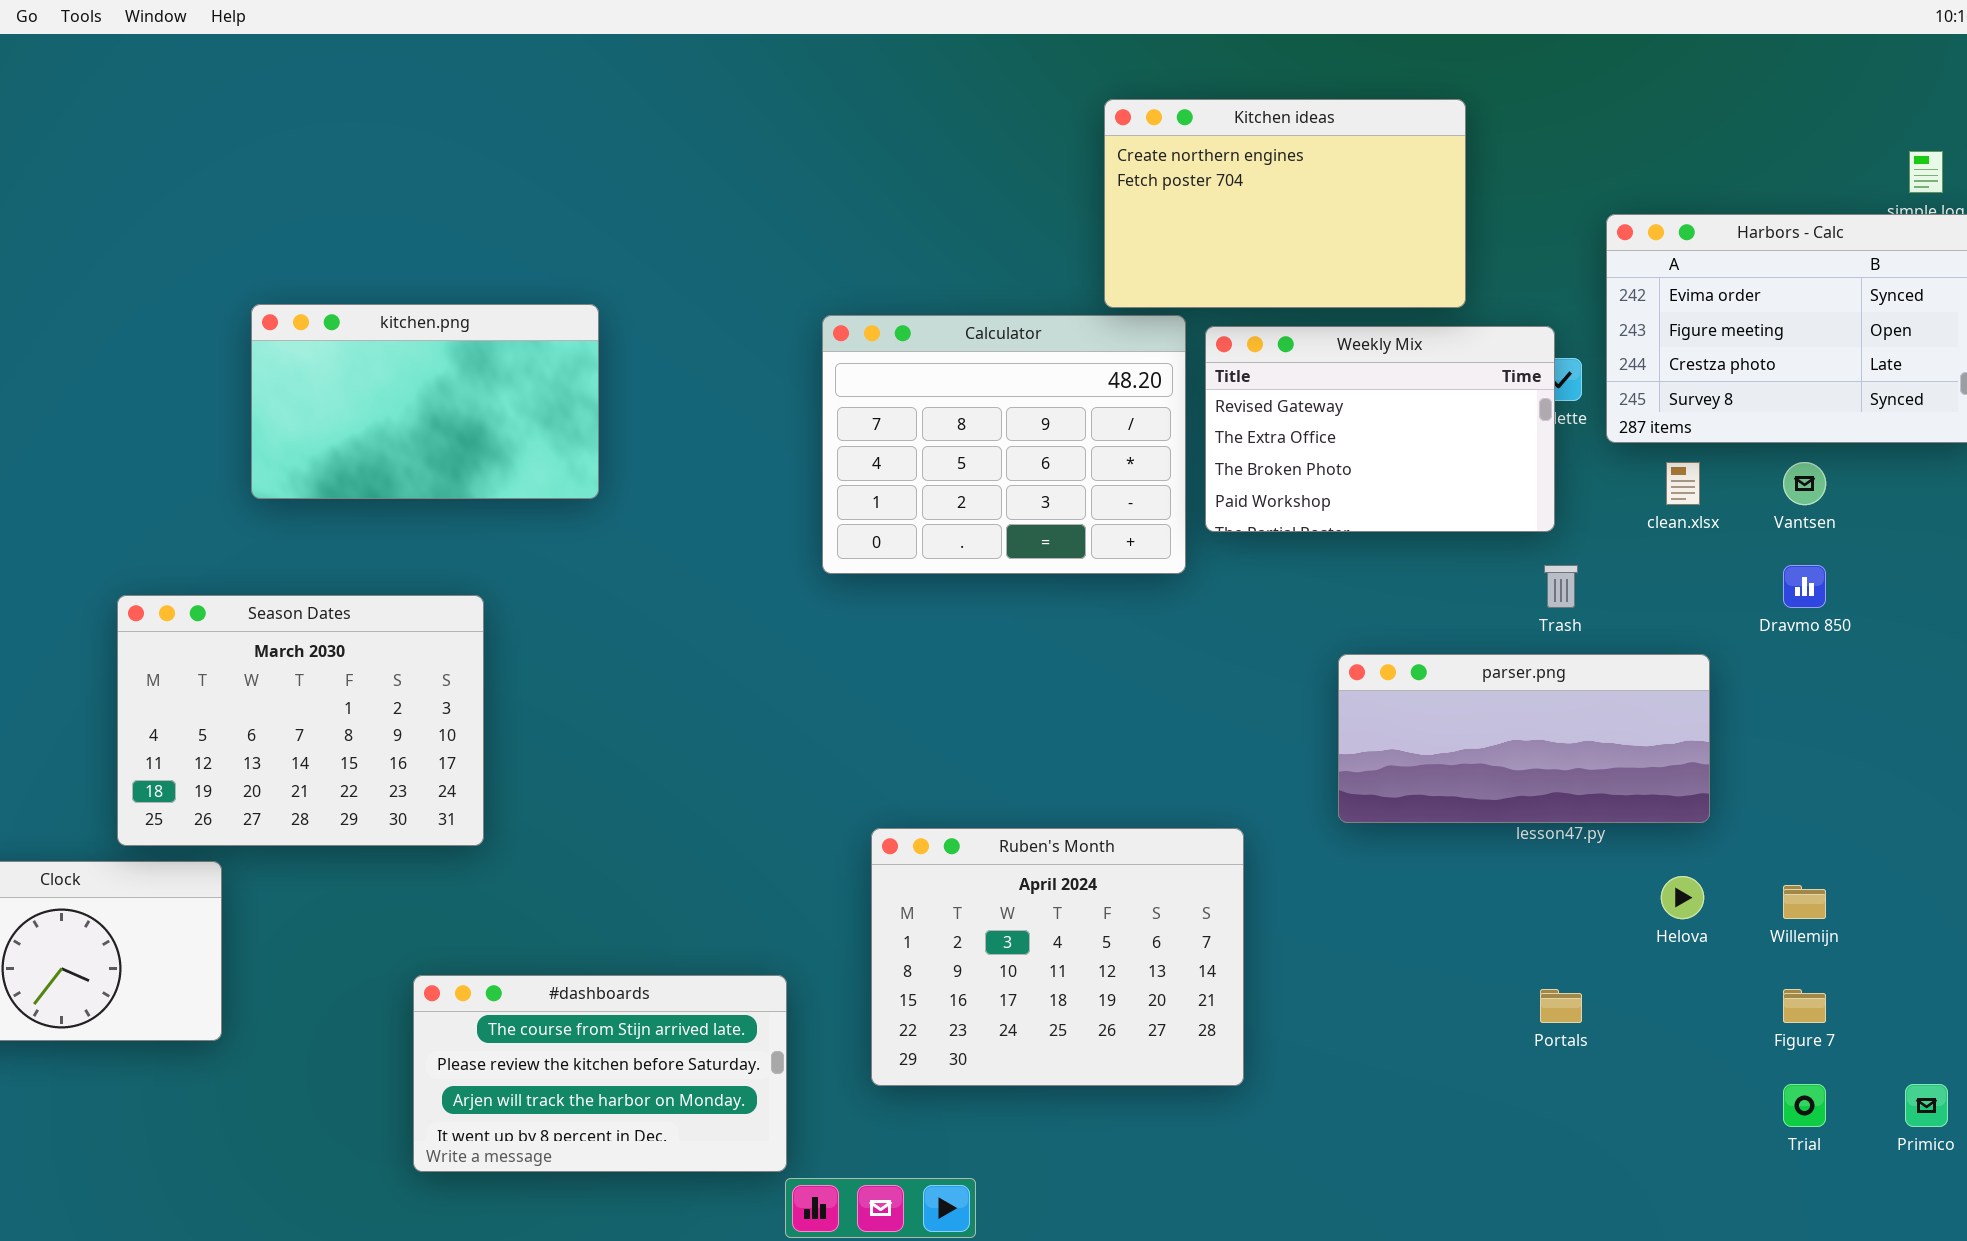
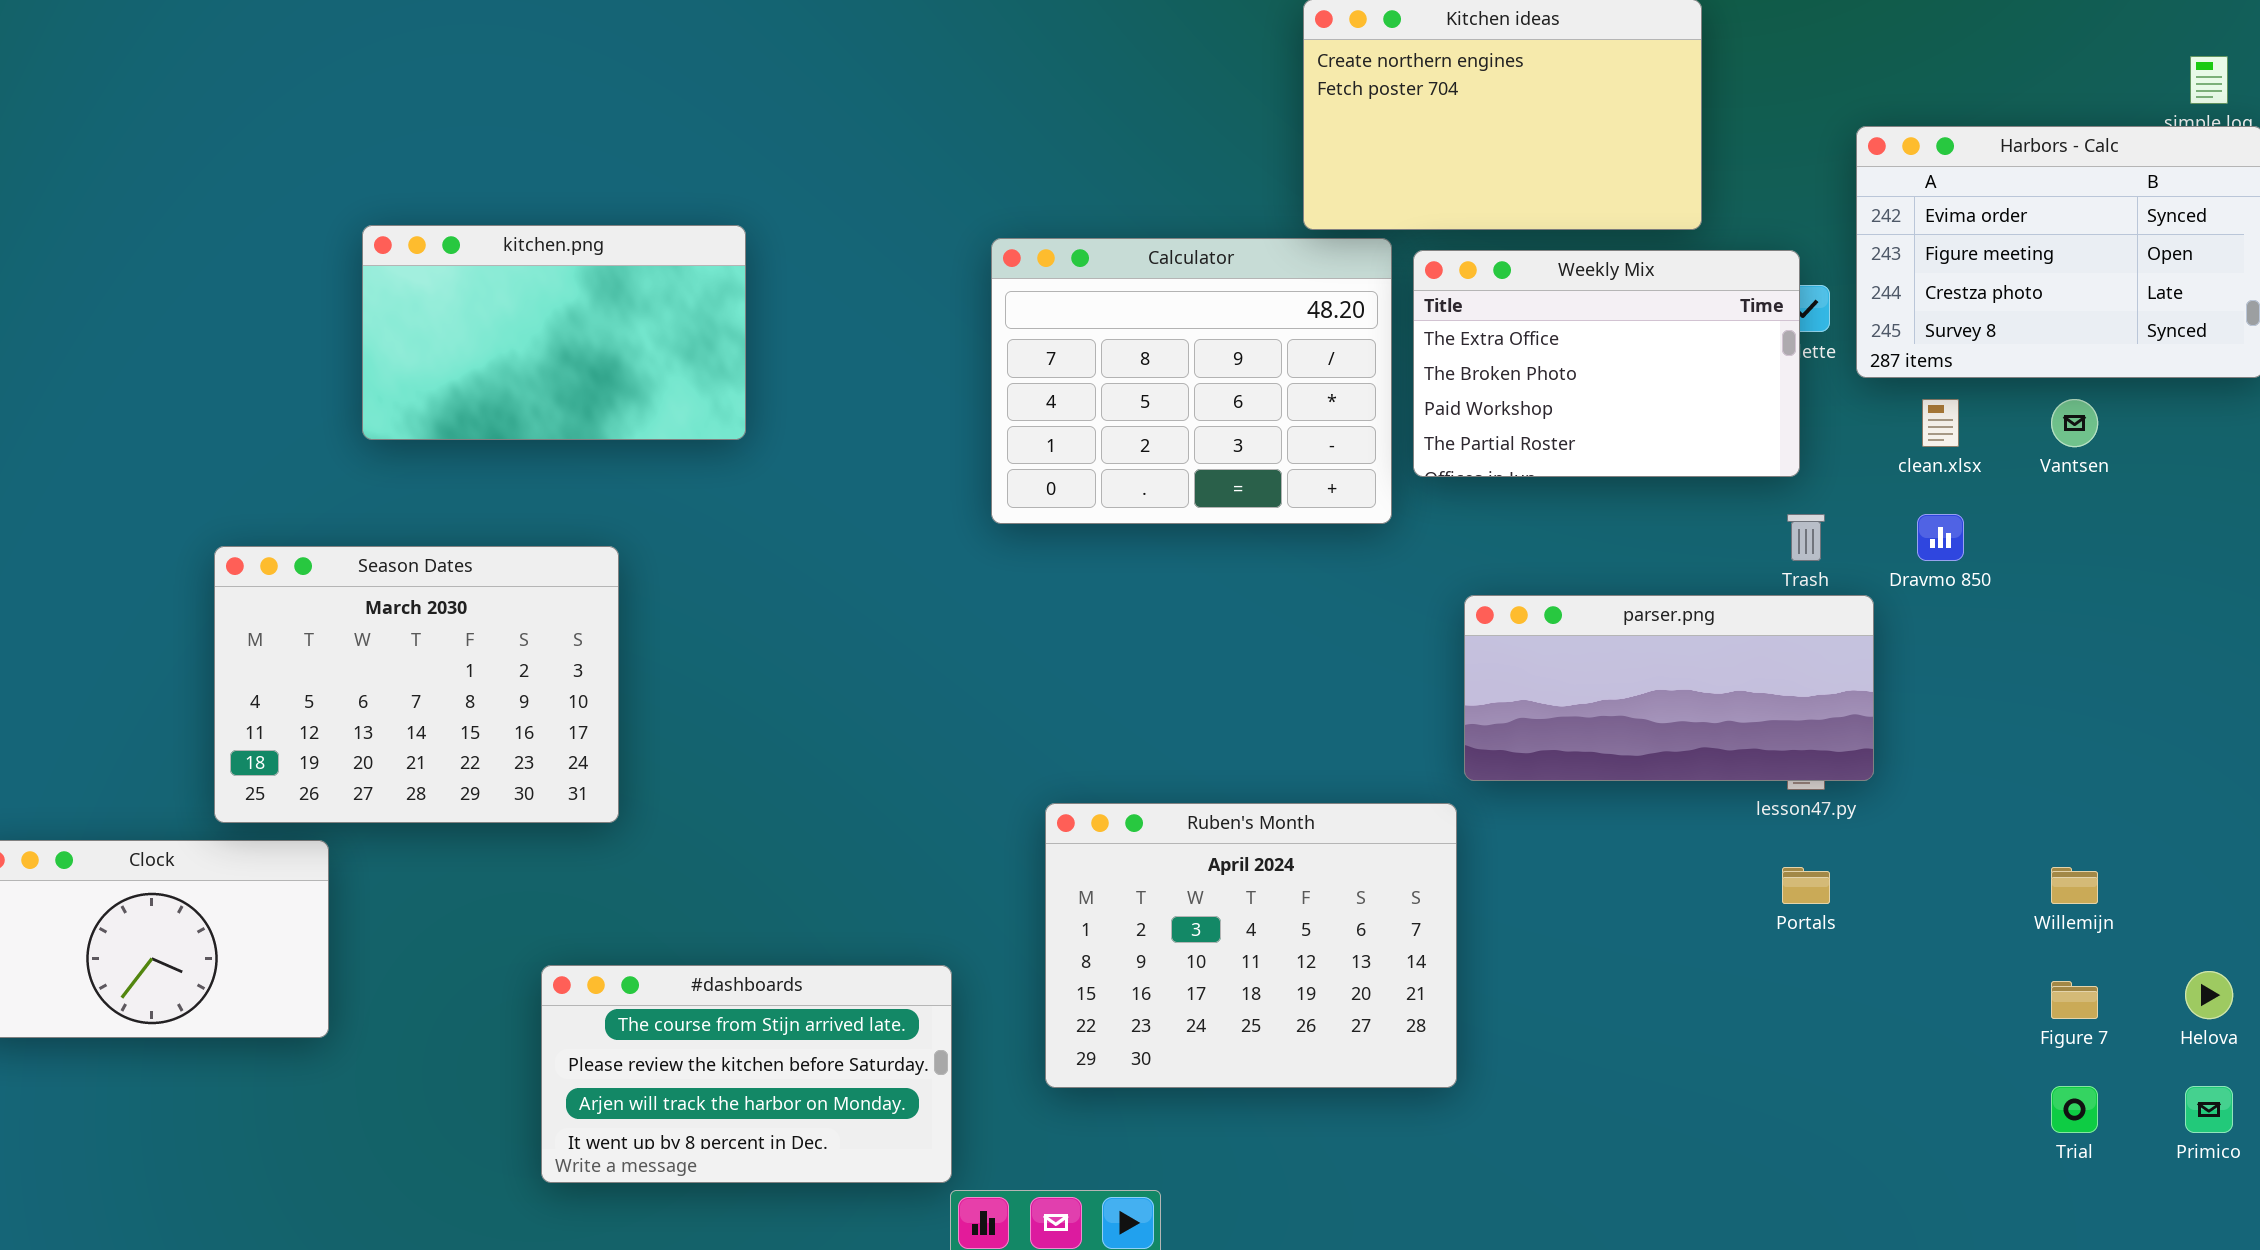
Weekly Mix: [1205,326,1555,532] -> [1413,250,1800,477], scrolled down 1 row
Dravmo 850: [1783,565,1826,608] -> [1917,514,1964,561], moved
parser.png: [1338,654,1710,823] -> [1464,595,1874,781], moved
Helova: [1661,876,1704,919] -> [2185,971,2233,1019], moved
Portals: [1540,989,1582,1023] -> [1782,867,1830,904], moved

